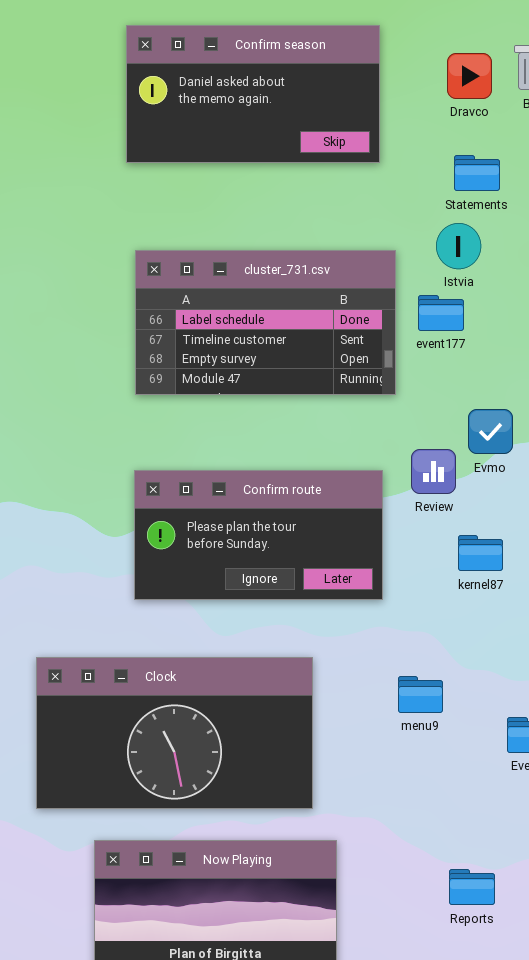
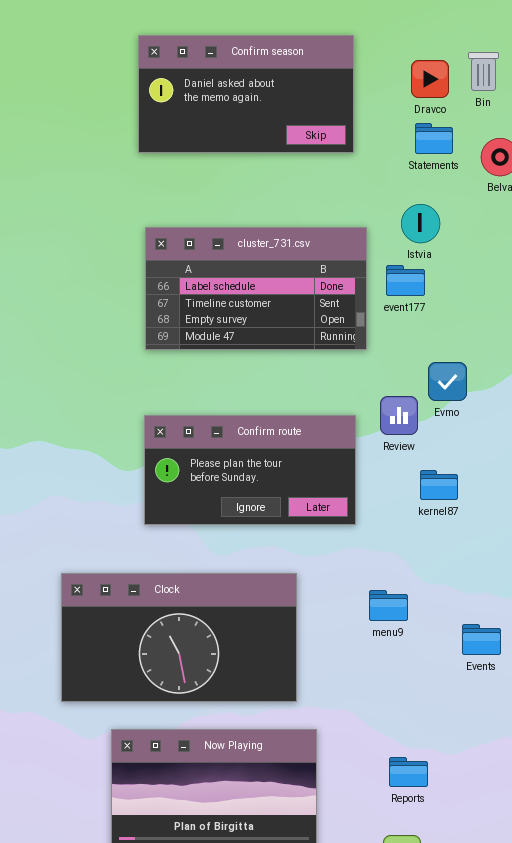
Statements: [454,155,500,191] -> [415,123,453,154], moved
Reports: [449,869,495,905] -> [389,757,428,787], moved

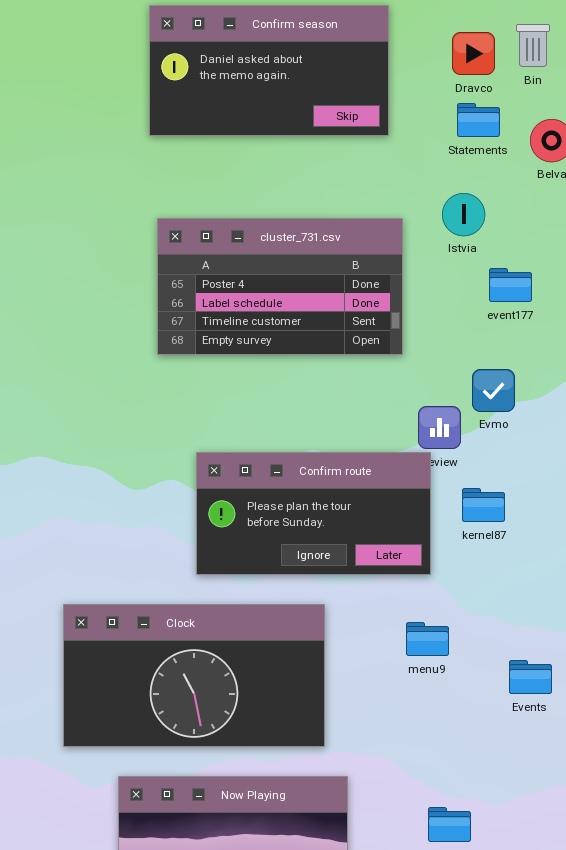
cluster_731.csv: [145,227,367,350] -> [157,218,403,355], scrolled up 1 row
event177: [386,265,425,296] -> [489,268,532,302], moved
Confirm route: [144,415,356,525] -> [196,452,431,575], moved

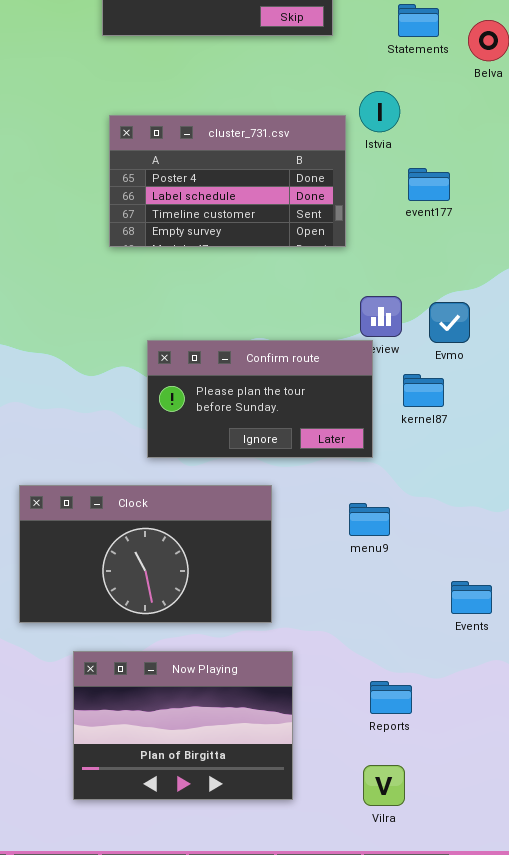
Istvia: [442,193,485,236] -> [359,91,400,132], moved
event177: [489,268,532,302] -> [408,168,450,201], moved
Evmo: [472,369,515,412] -> [429,302,470,343], moved
Events: [509,660,552,694] -> [451,581,492,614], moved

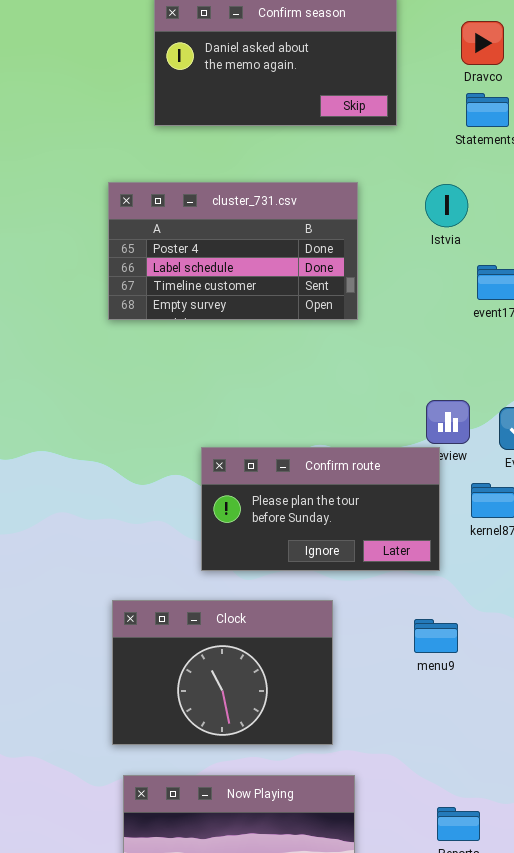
cluster_731.csv: [109,115,346,247] -> [108,182,358,320], moved
Clock: [19,485,272,623] -> [112,600,333,745], resized

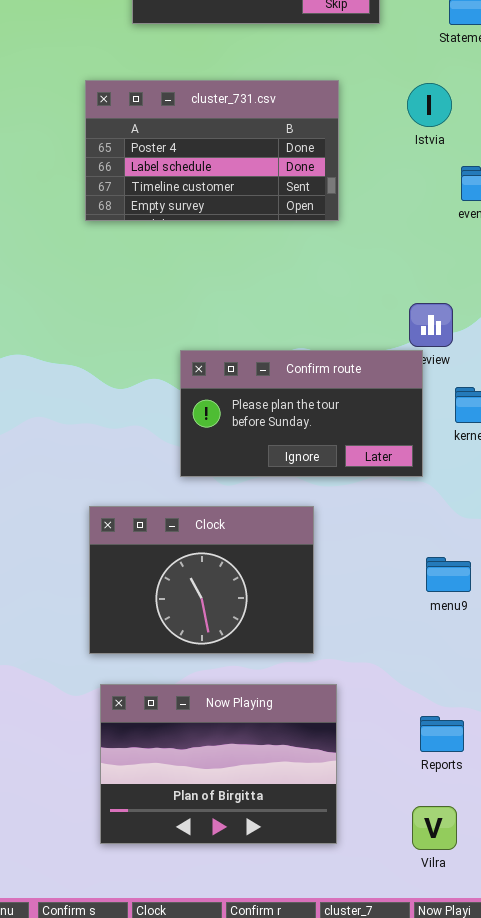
menu9: [414,619,458,653] -> [426,557,471,592], moved

